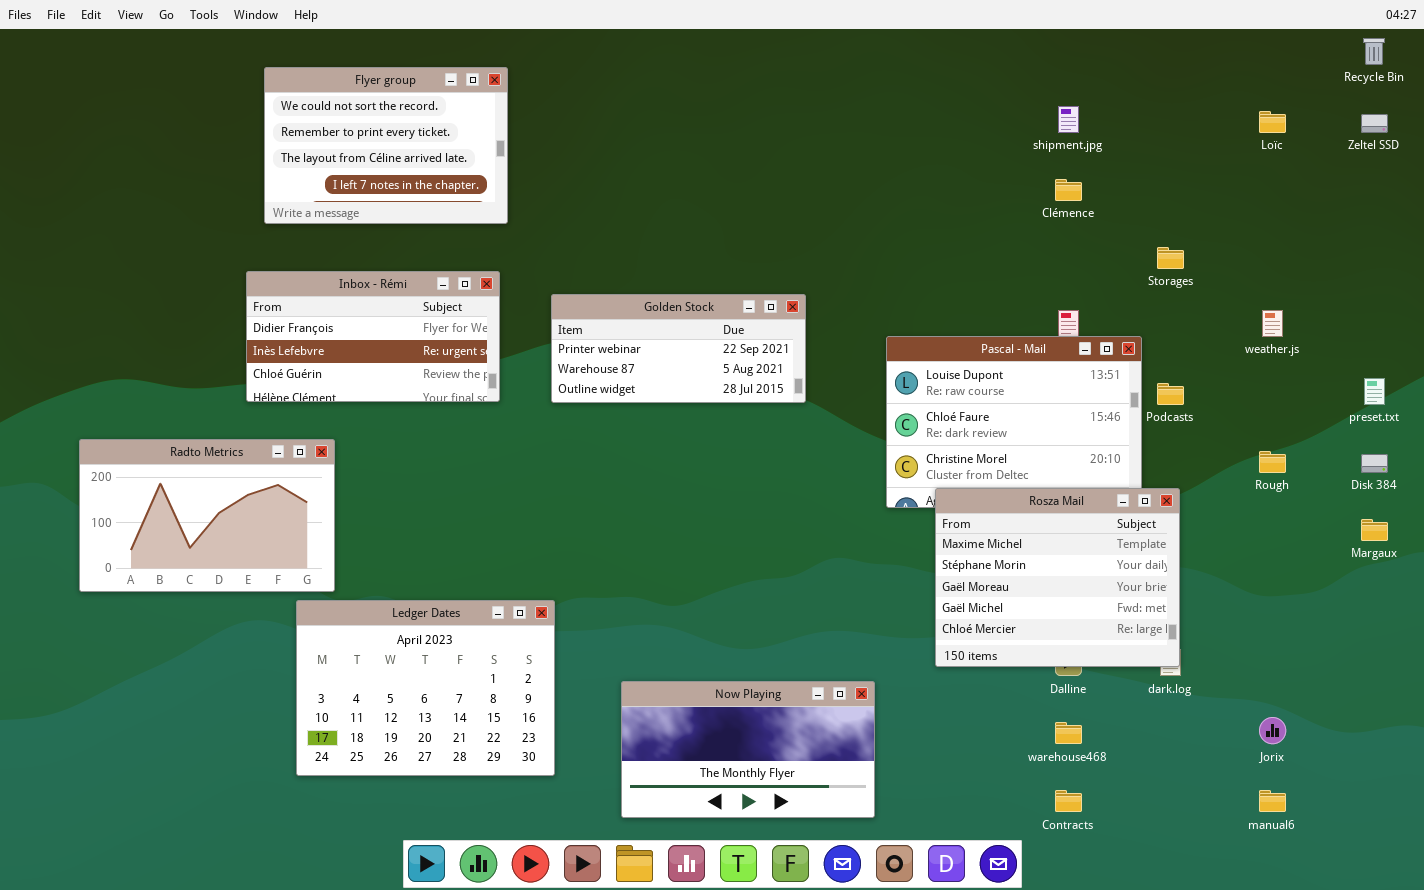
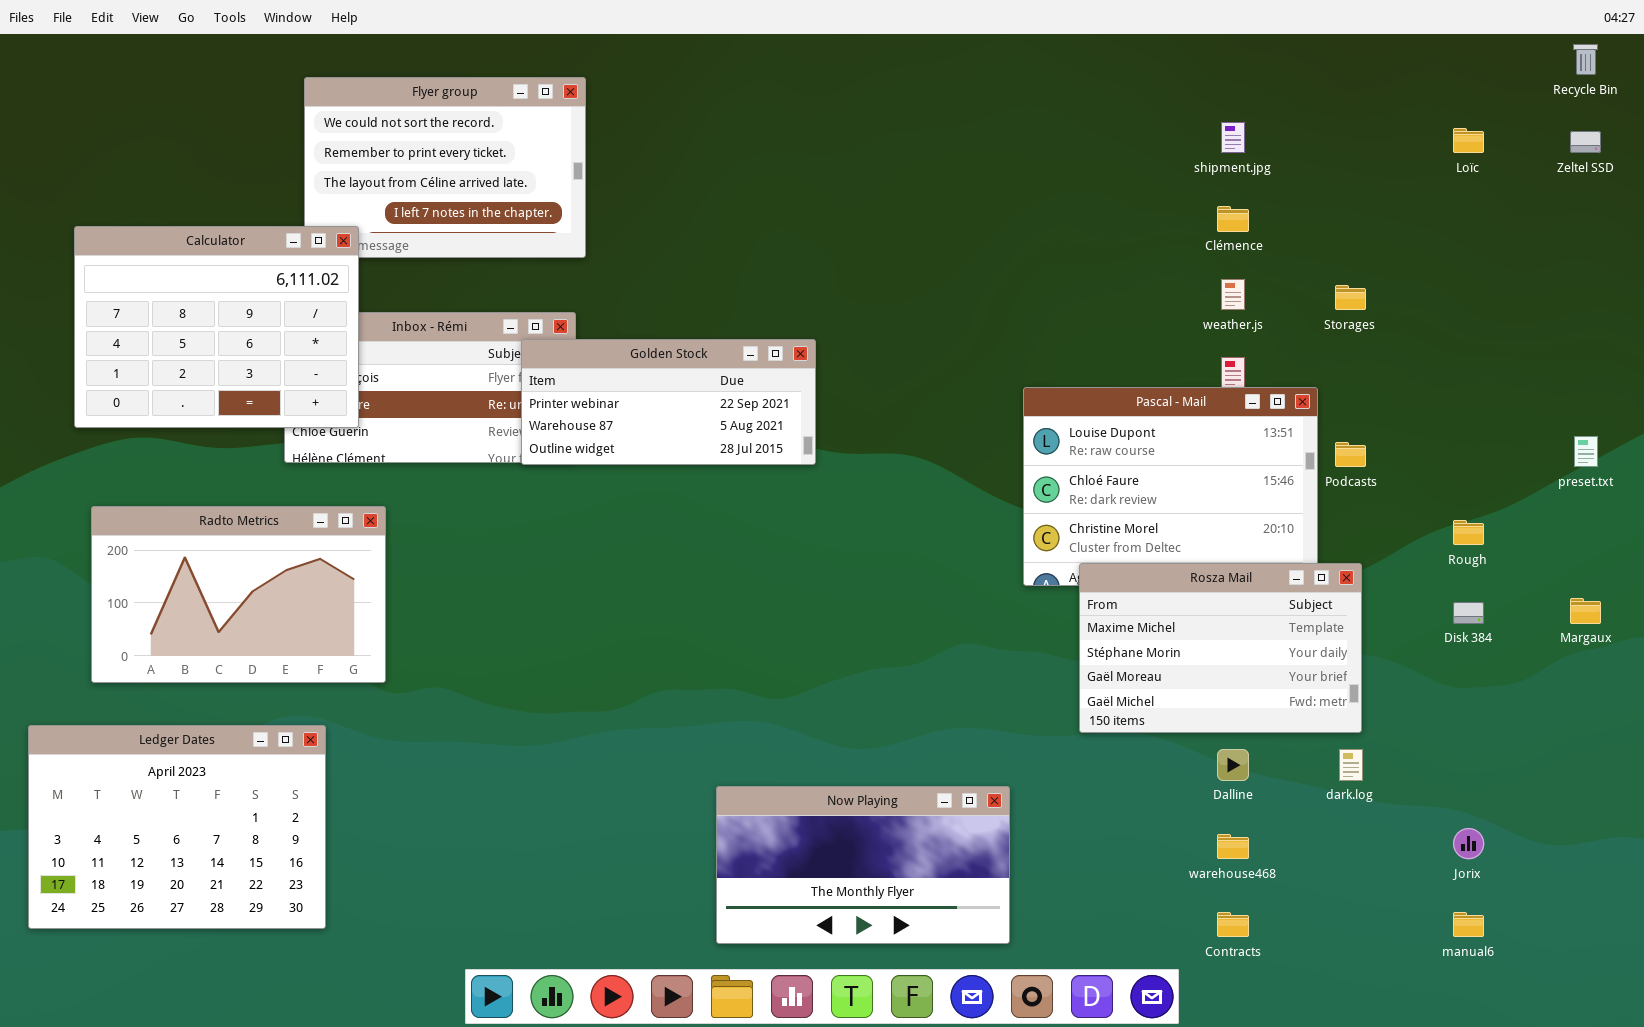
Calculator: none -> [74,226,359,428], opened
Golden Stock: [551,294,806,403] -> [521,339,816,465], moved
weather.js: [1262,310,1283,337] -> [1221,279,1245,310], moved
Disk 384: [1361,454,1388,473] -> [1453,602,1484,624], moved
Rosza Mail: [935,488,1180,667] -> [1079,563,1362,733], resized
Ledger Dates: [296,600,555,776] -> [28,725,326,929], moved

